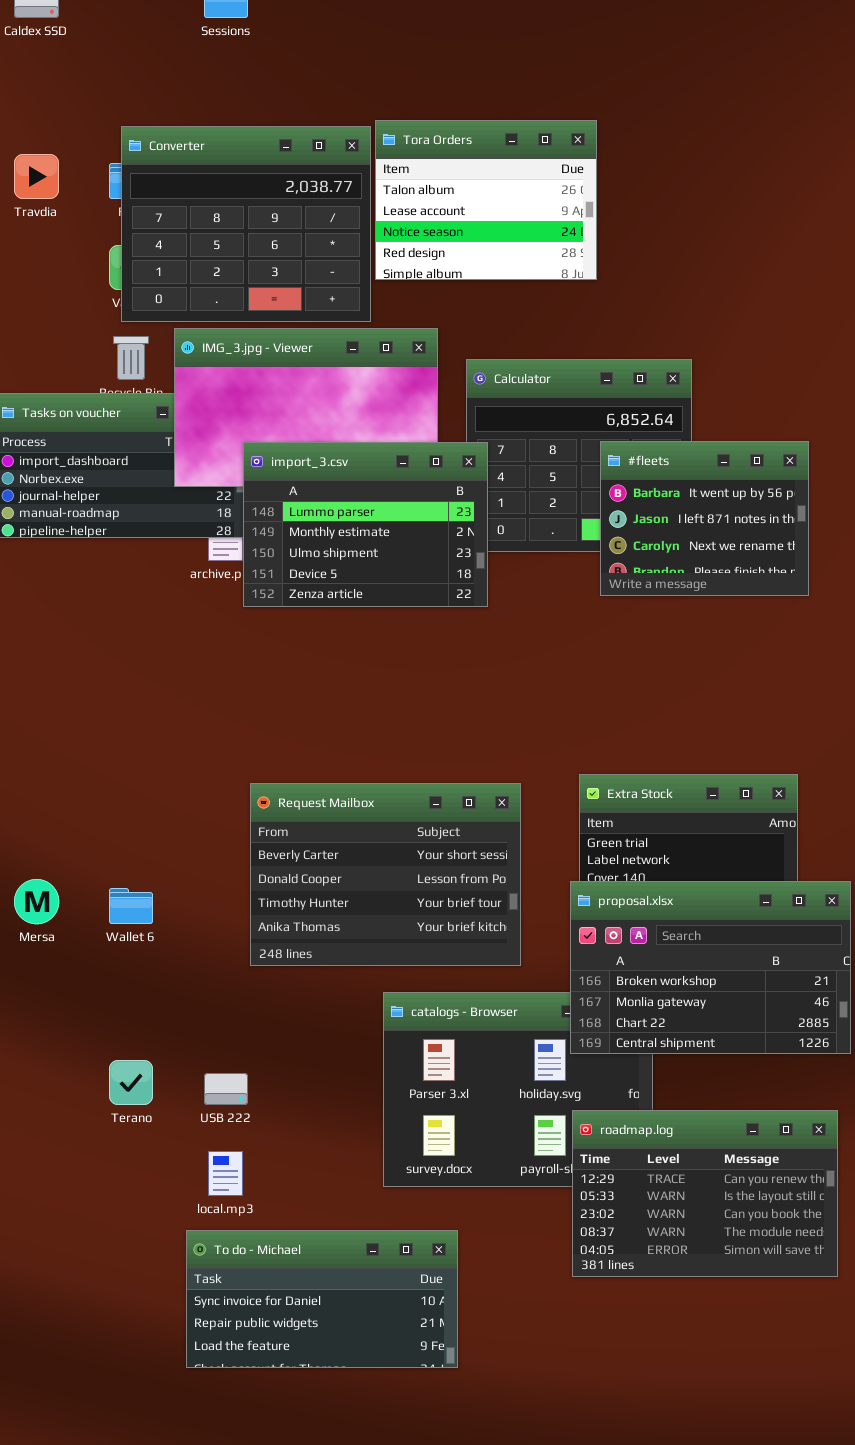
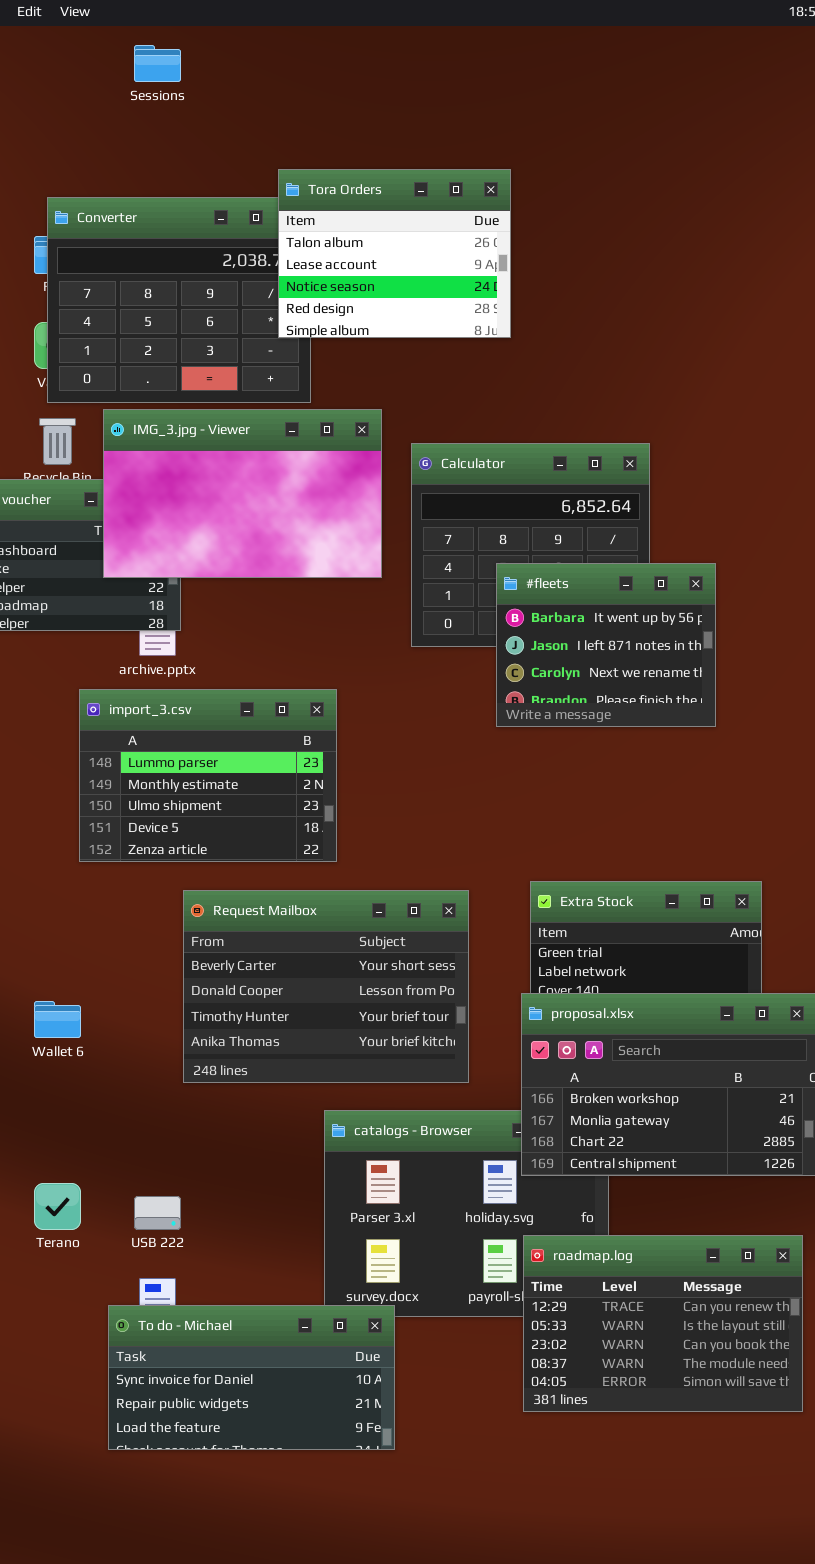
Tora Orders: [375,120,597,280] -> [278,169,511,338], moved
#fleets: [600,441,809,596] -> [496,563,716,727], moved
import_3.csv: [243,442,488,607] -> [79,689,337,862], moved
To do - Michael: [186,1230,458,1368] -> [108,1305,395,1450], moved

